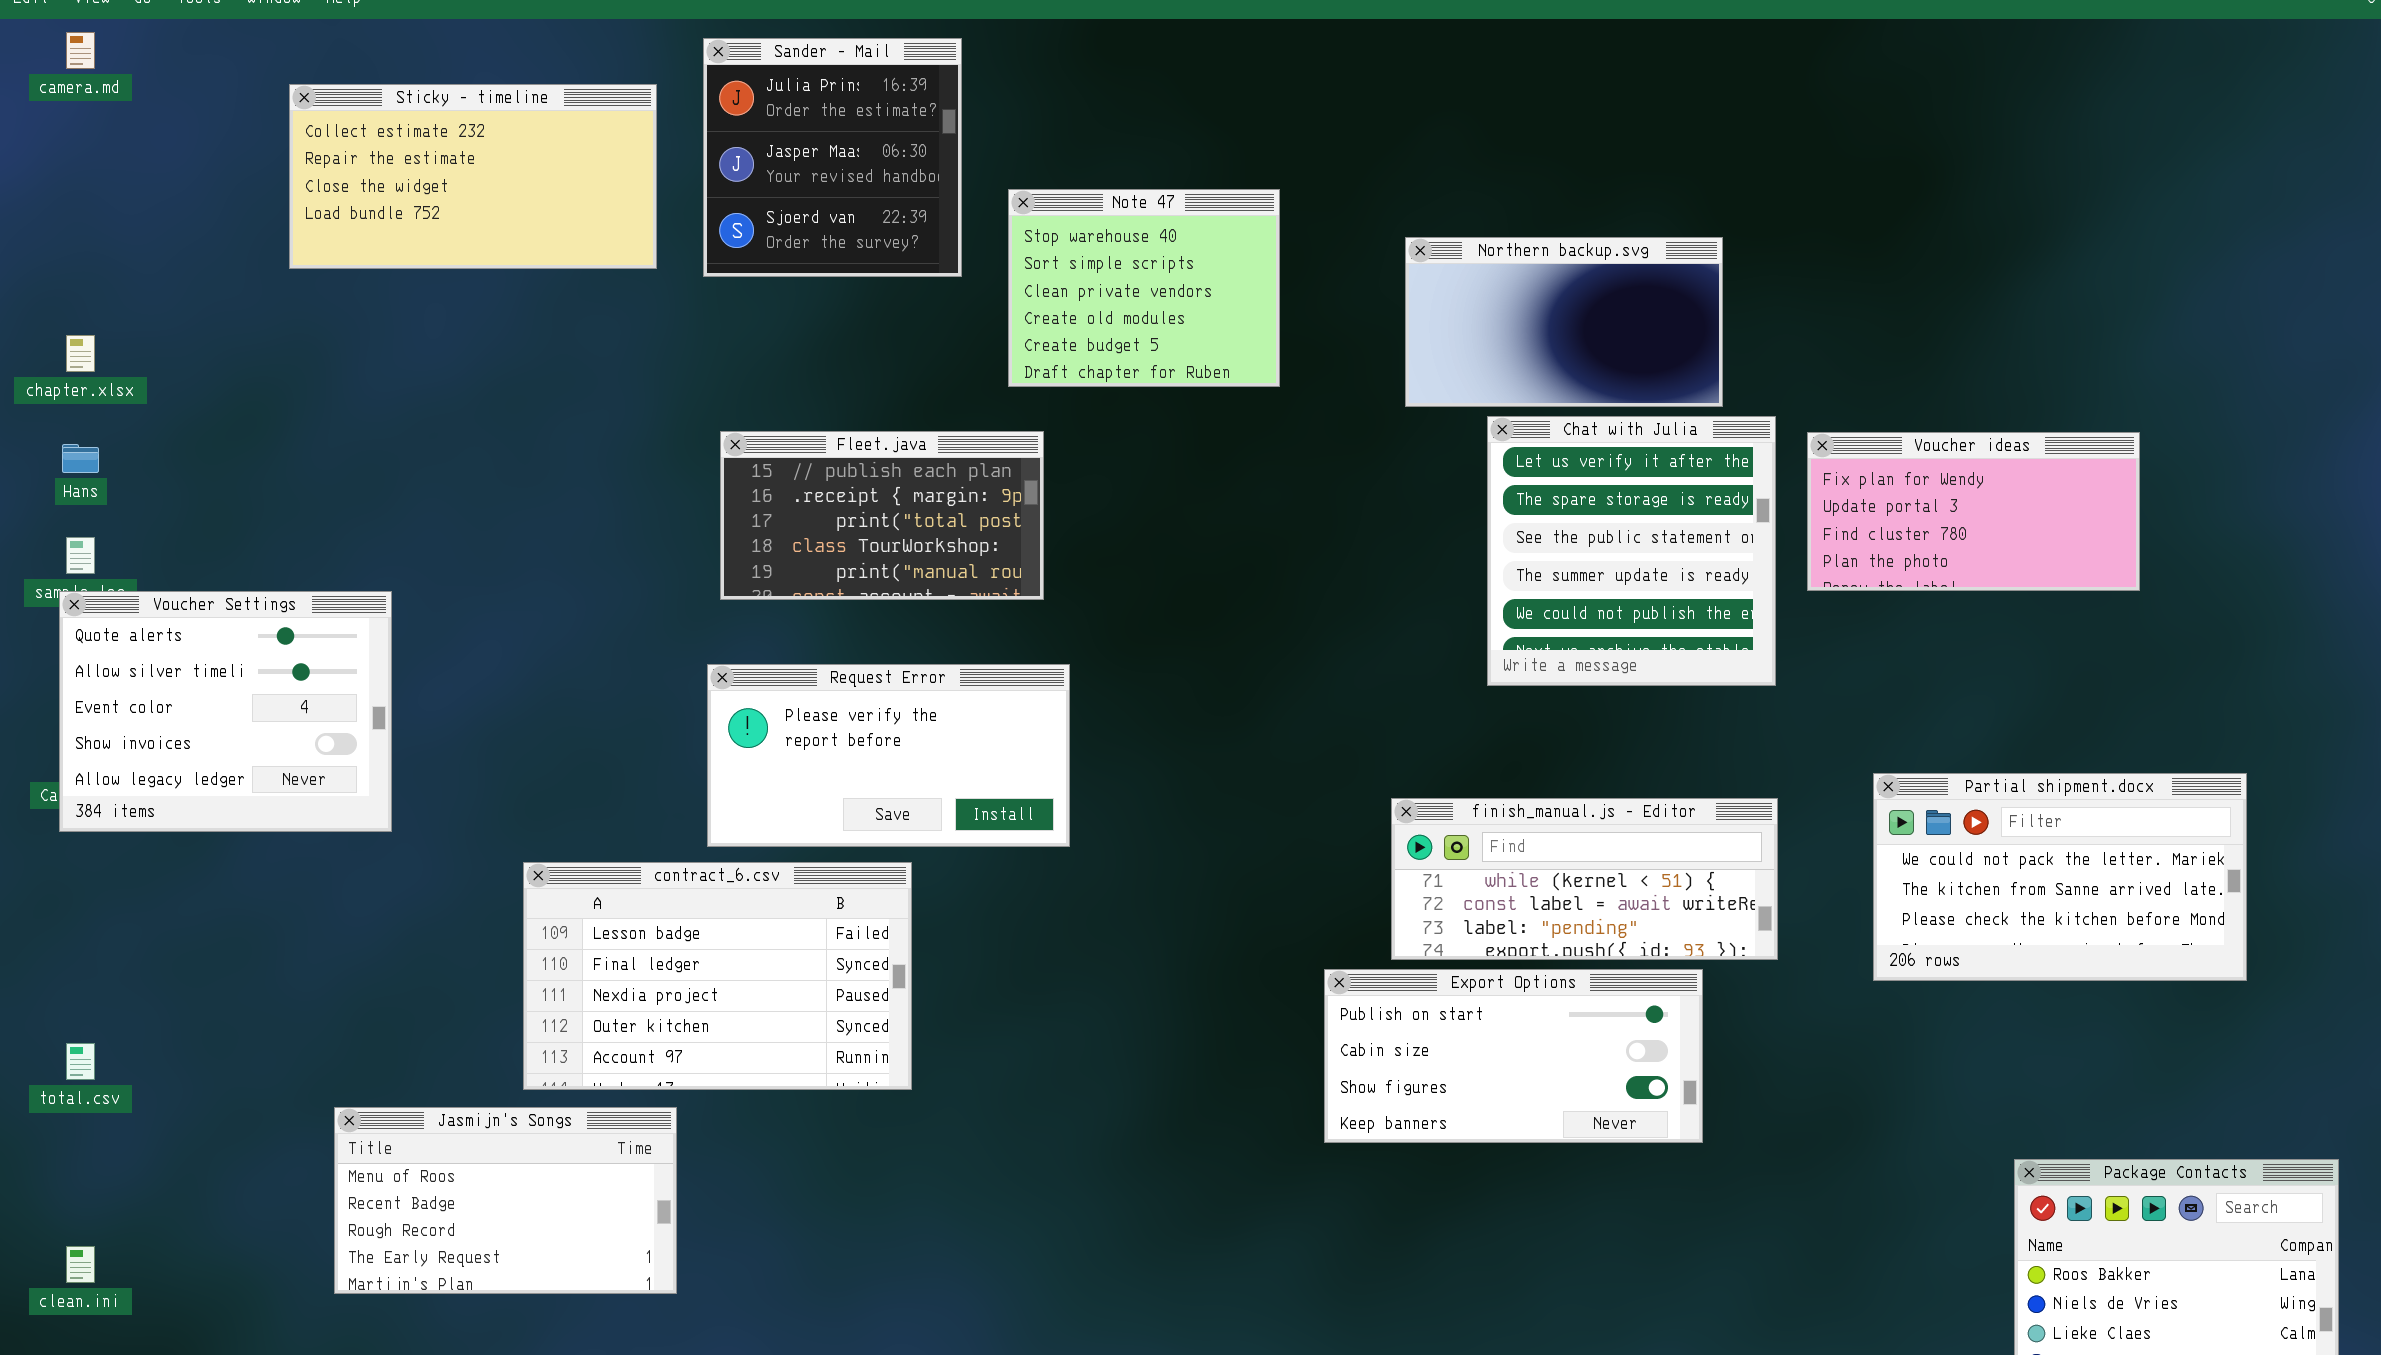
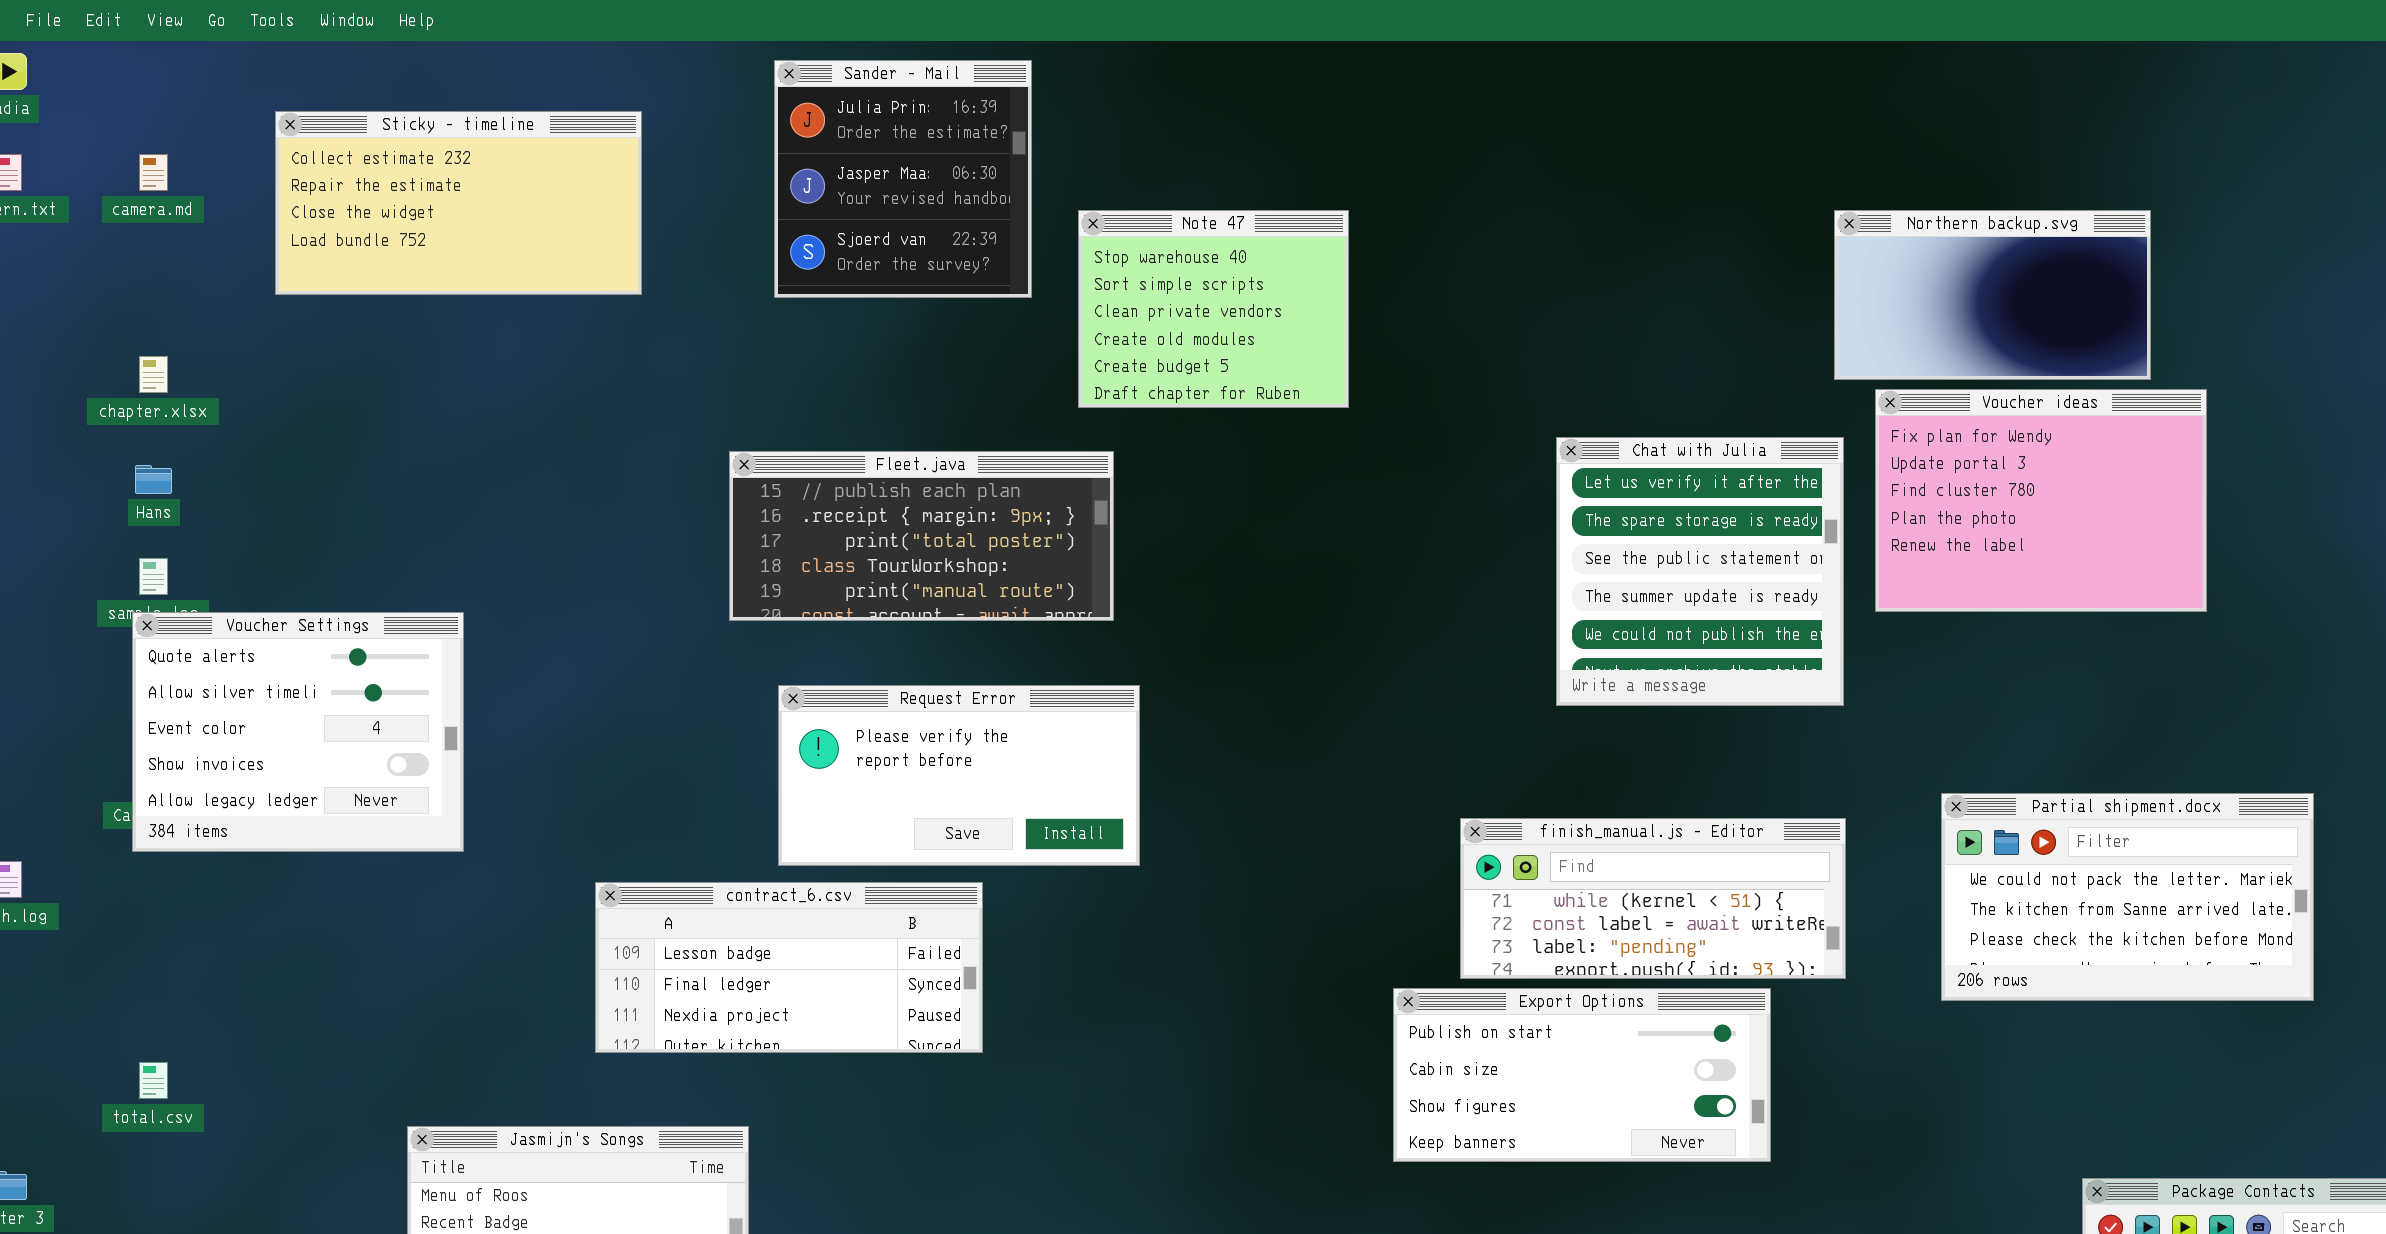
camera.md: [66,32,95,69] -> [139,154,168,191], moved
Sticky - timeline: [289,84,657,269] -> [275,111,642,295], moved
Northern backup.svg: [1405,237,1723,407] -> [1834,210,2151,380], moved
Fleet.java: [720,431,1044,600] -> [729,451,1114,621], resized
Voucher ideas: [1807,432,2140,591] -> [1875,389,2207,612], resized
contract_6.csv: [523,862,912,1090] -> [595,882,983,1053], resized

